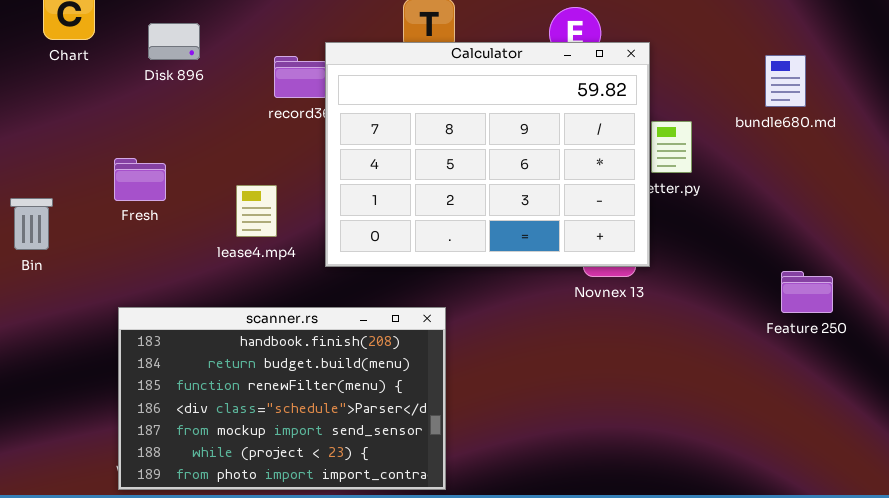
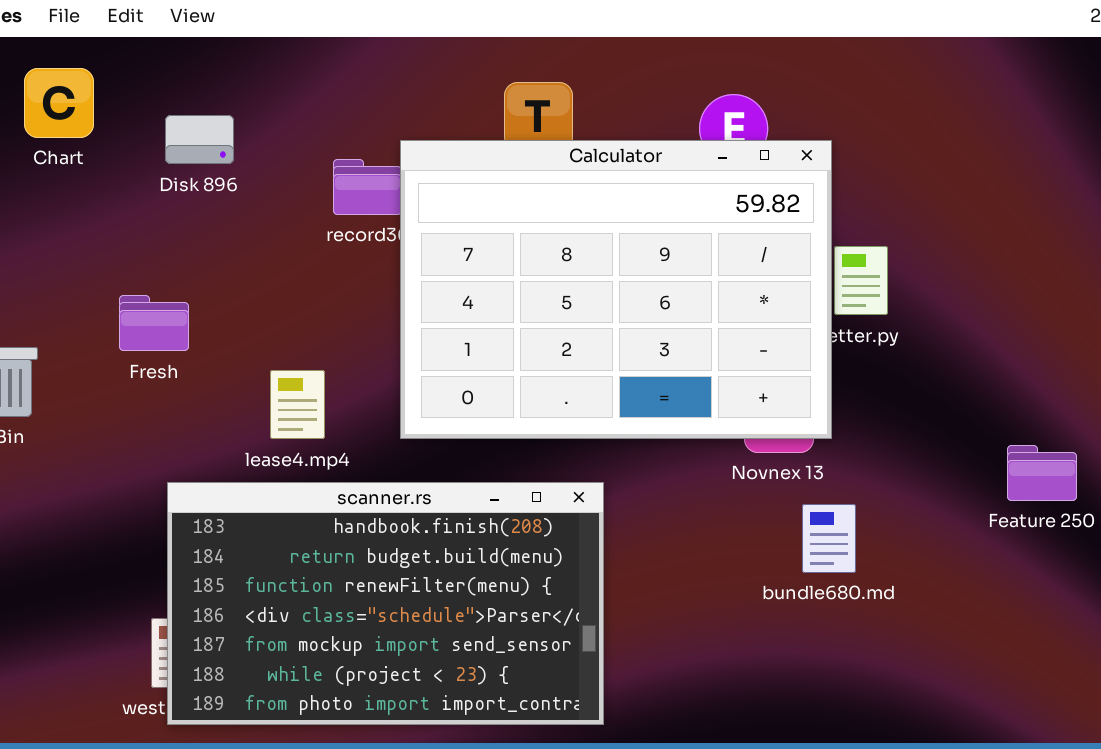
bundle680.md: [765,55,806,107] -> [802,504,856,573], moved
lease4.mp4: [236,185,277,237] -> [270,370,325,439], moved
scanner.rs: [118,307,446,490] -> [167,482,604,725], moved

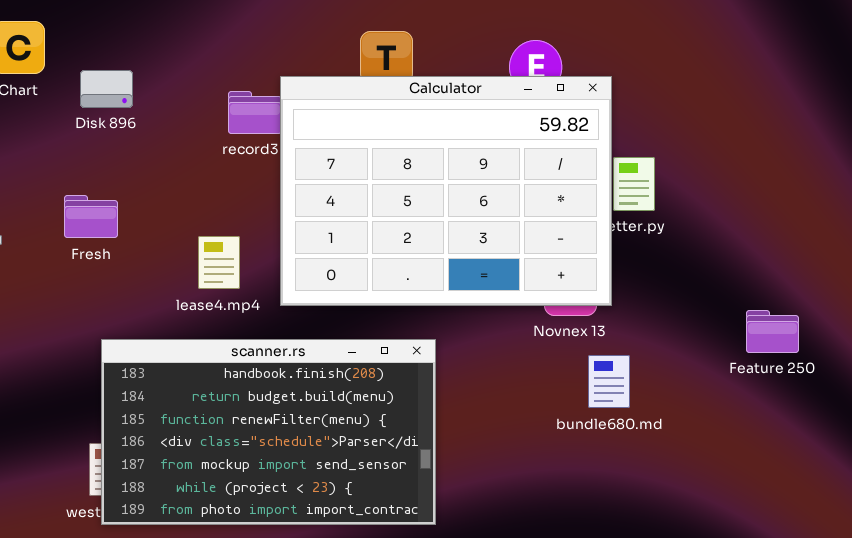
Disk 896: [165,115,234,164] -> [80,70,133,108], moved
lease4.mp4: [270,370,325,439] -> [198,236,240,289], moved

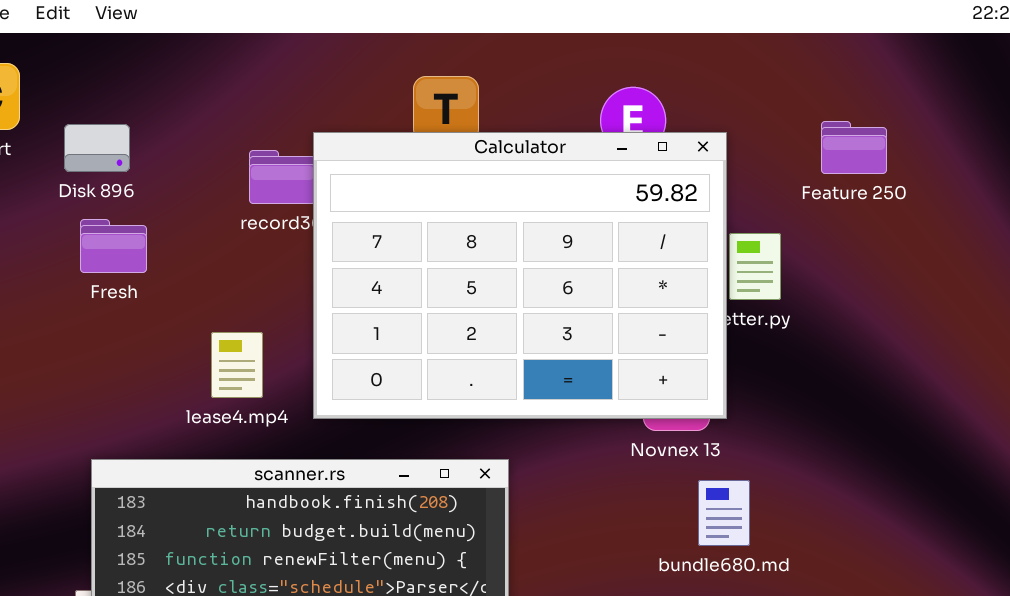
Fresh: [64,195,118,238] -> [80,219,147,273], moved
Feature 250: [746,310,799,353] -> [821,121,887,174], moved

